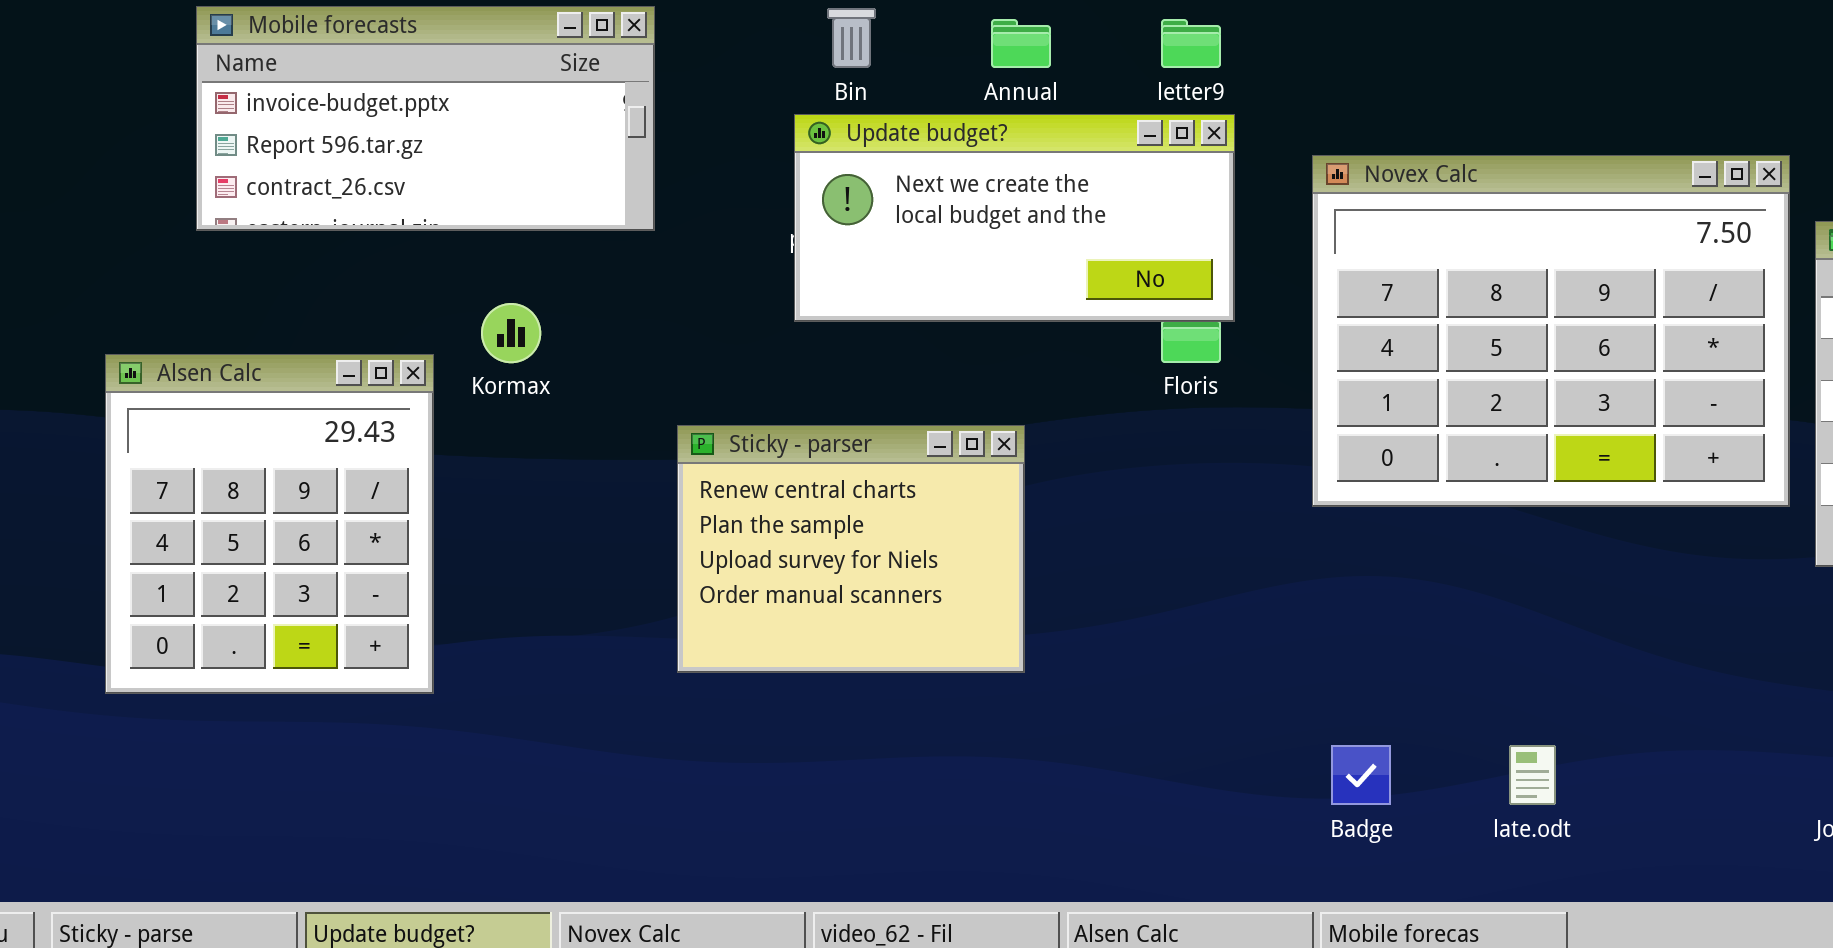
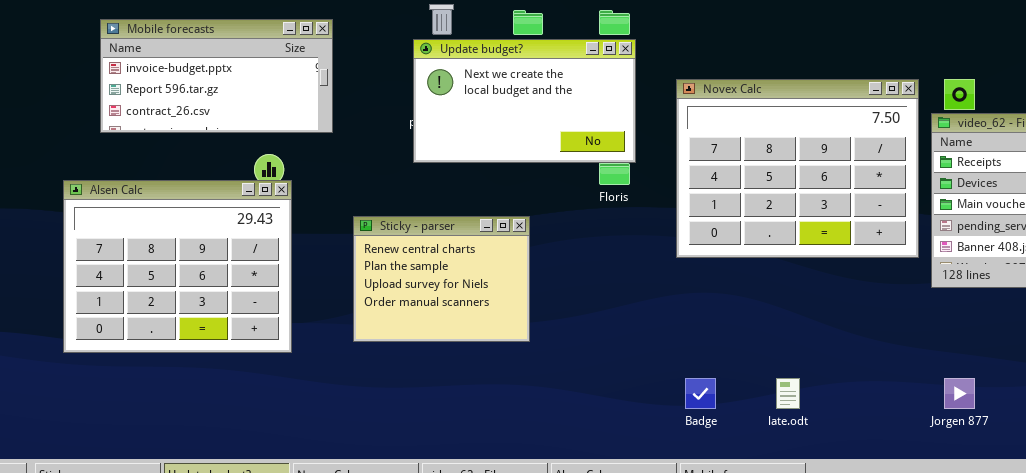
Mobile forecasts: [196,6,655,231] -> [100,19,333,133], moved
Update budget?: [794,114,1235,322] -> [413,39,636,163], resized
Alsen Calc: [105,354,434,694] -> [63,180,292,353], resized

